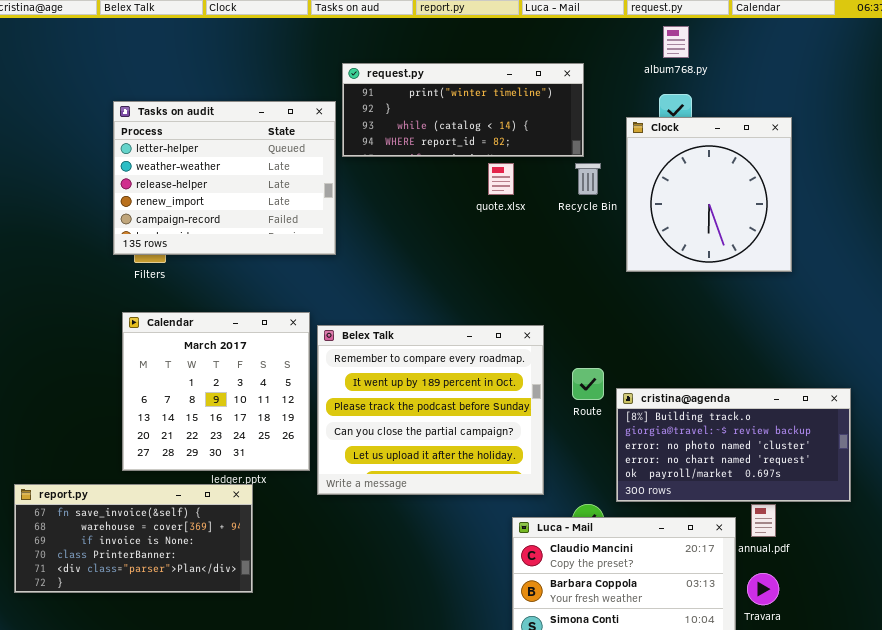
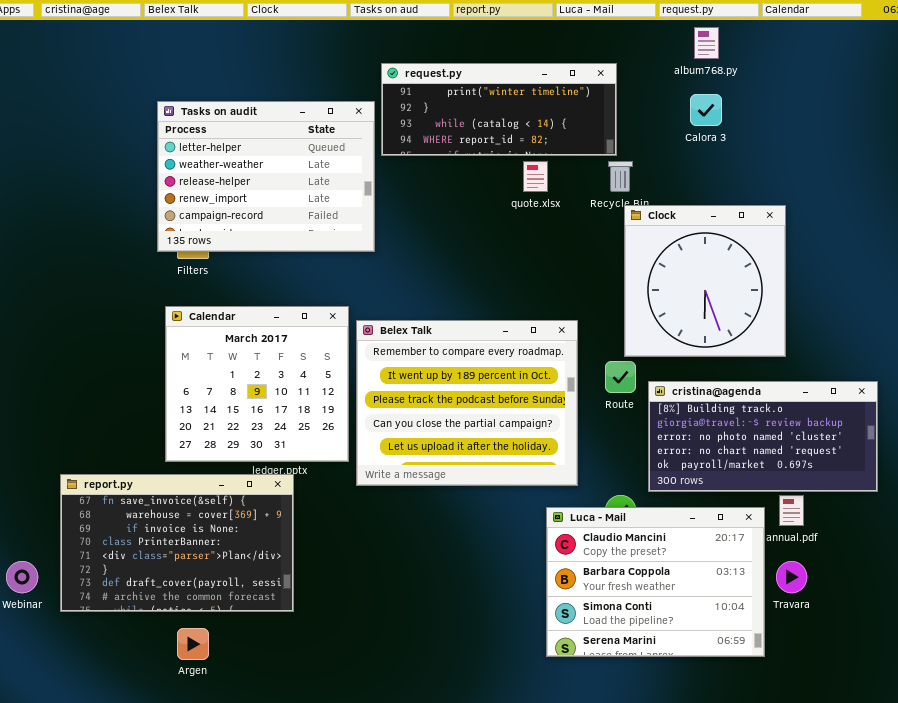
Clock: [626,117,792,272] -> [624,205,786,357], moved
report.py: [14,484,253,593] -> [60,474,294,612], resized

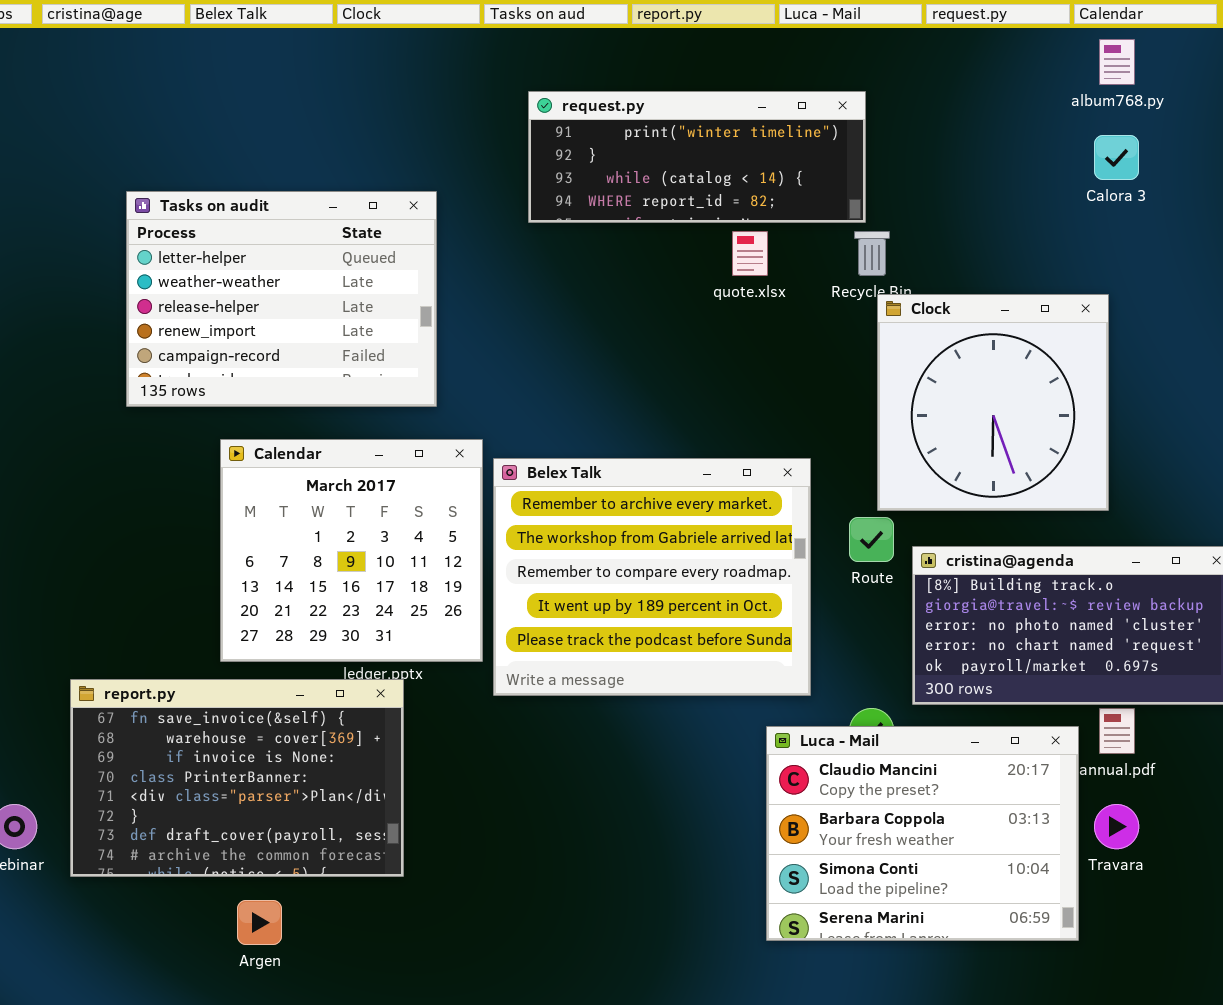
album768.py: [694,27,719,59] -> [1099,39,1135,85], moved
Calora 3: [690,94,722,126] -> [1094,135,1139,180], moved
Tasks on audit: [157,101,375,252] -> [126,191,437,407], moved
Belex Talk: [356,320,578,486] -> [493,458,811,696], scrolled up 2 rows

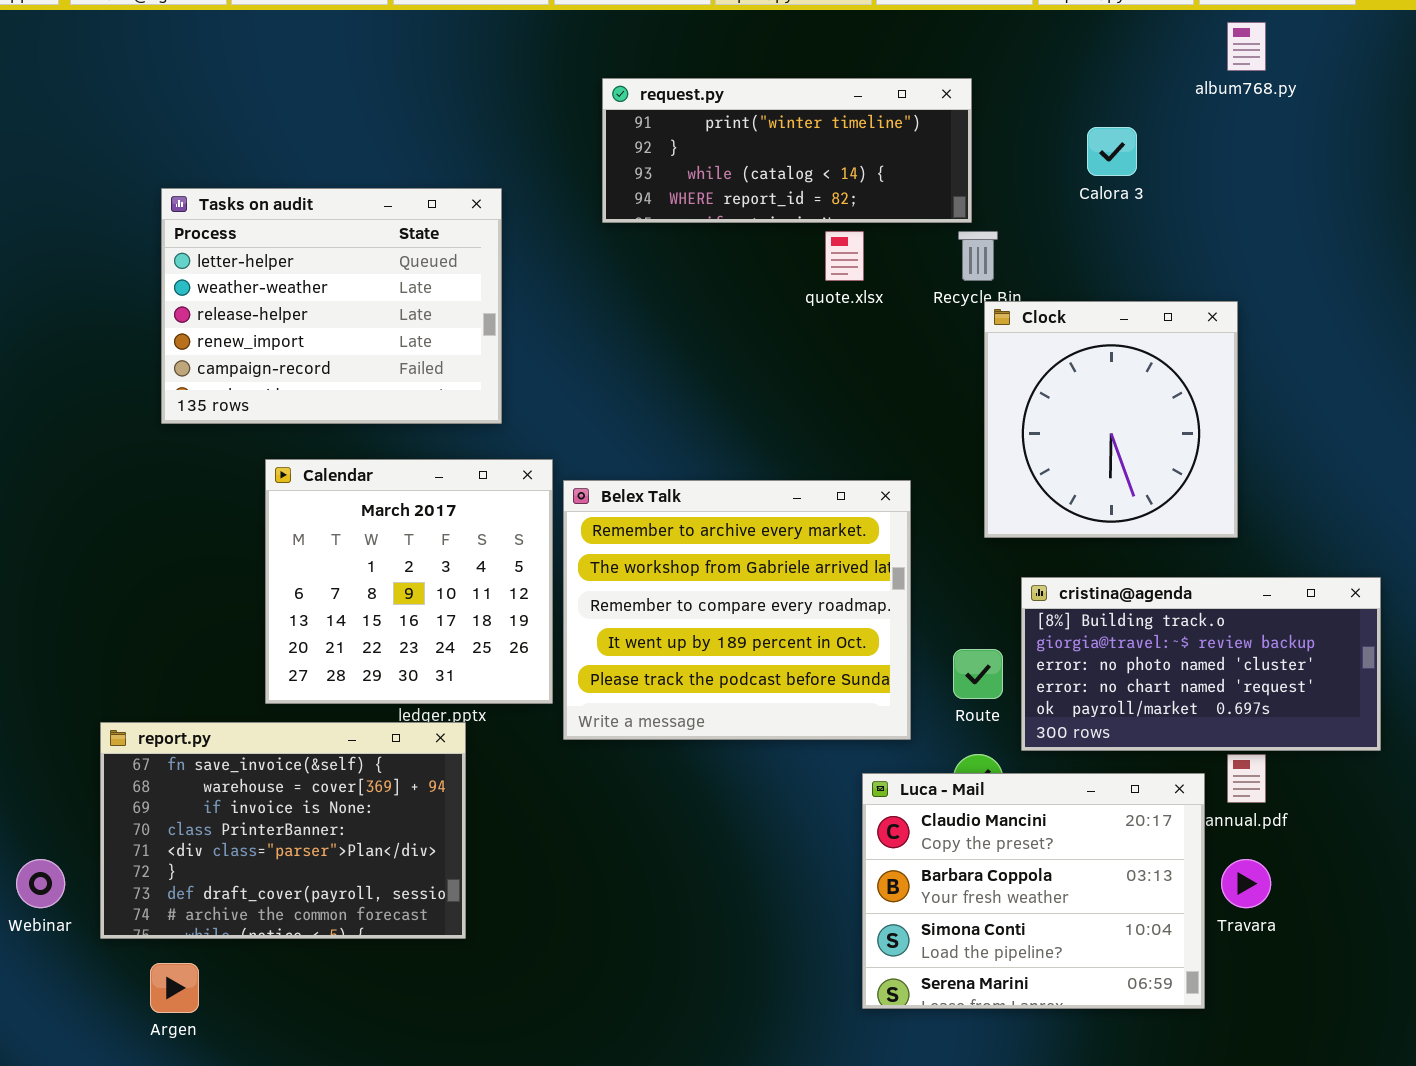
Calora 3: [1094,135,1139,180] -> [1087,127,1137,176], moved
Route: [849,517,894,562] -> [953,649,1003,699], moved
Argen: [237,900,282,945] -> [150,963,199,1013], moved

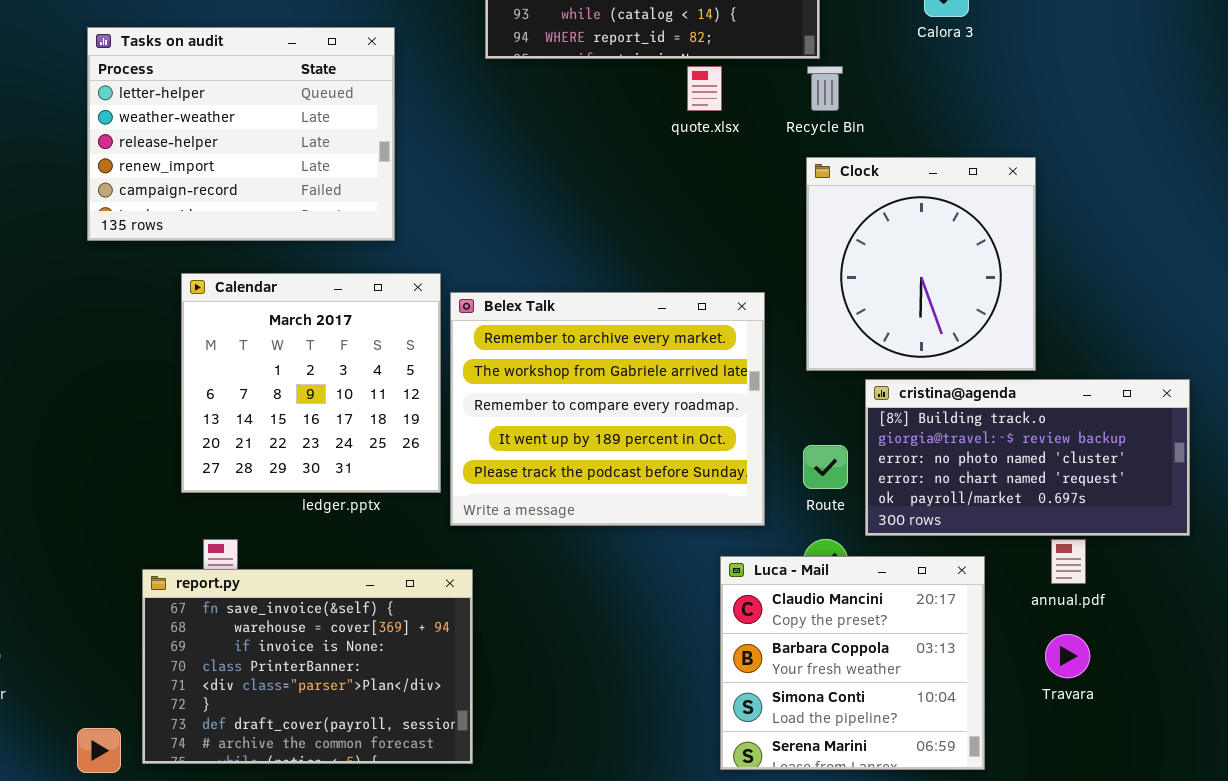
Clock: [984,301,1238,538] -> [806,157,1036,371], moved
report.py: [100,722,466,939] -> [142,569,473,764], moved
Luca - Mail: [862,773,1205,1009] -> [720,556,985,770], resized

